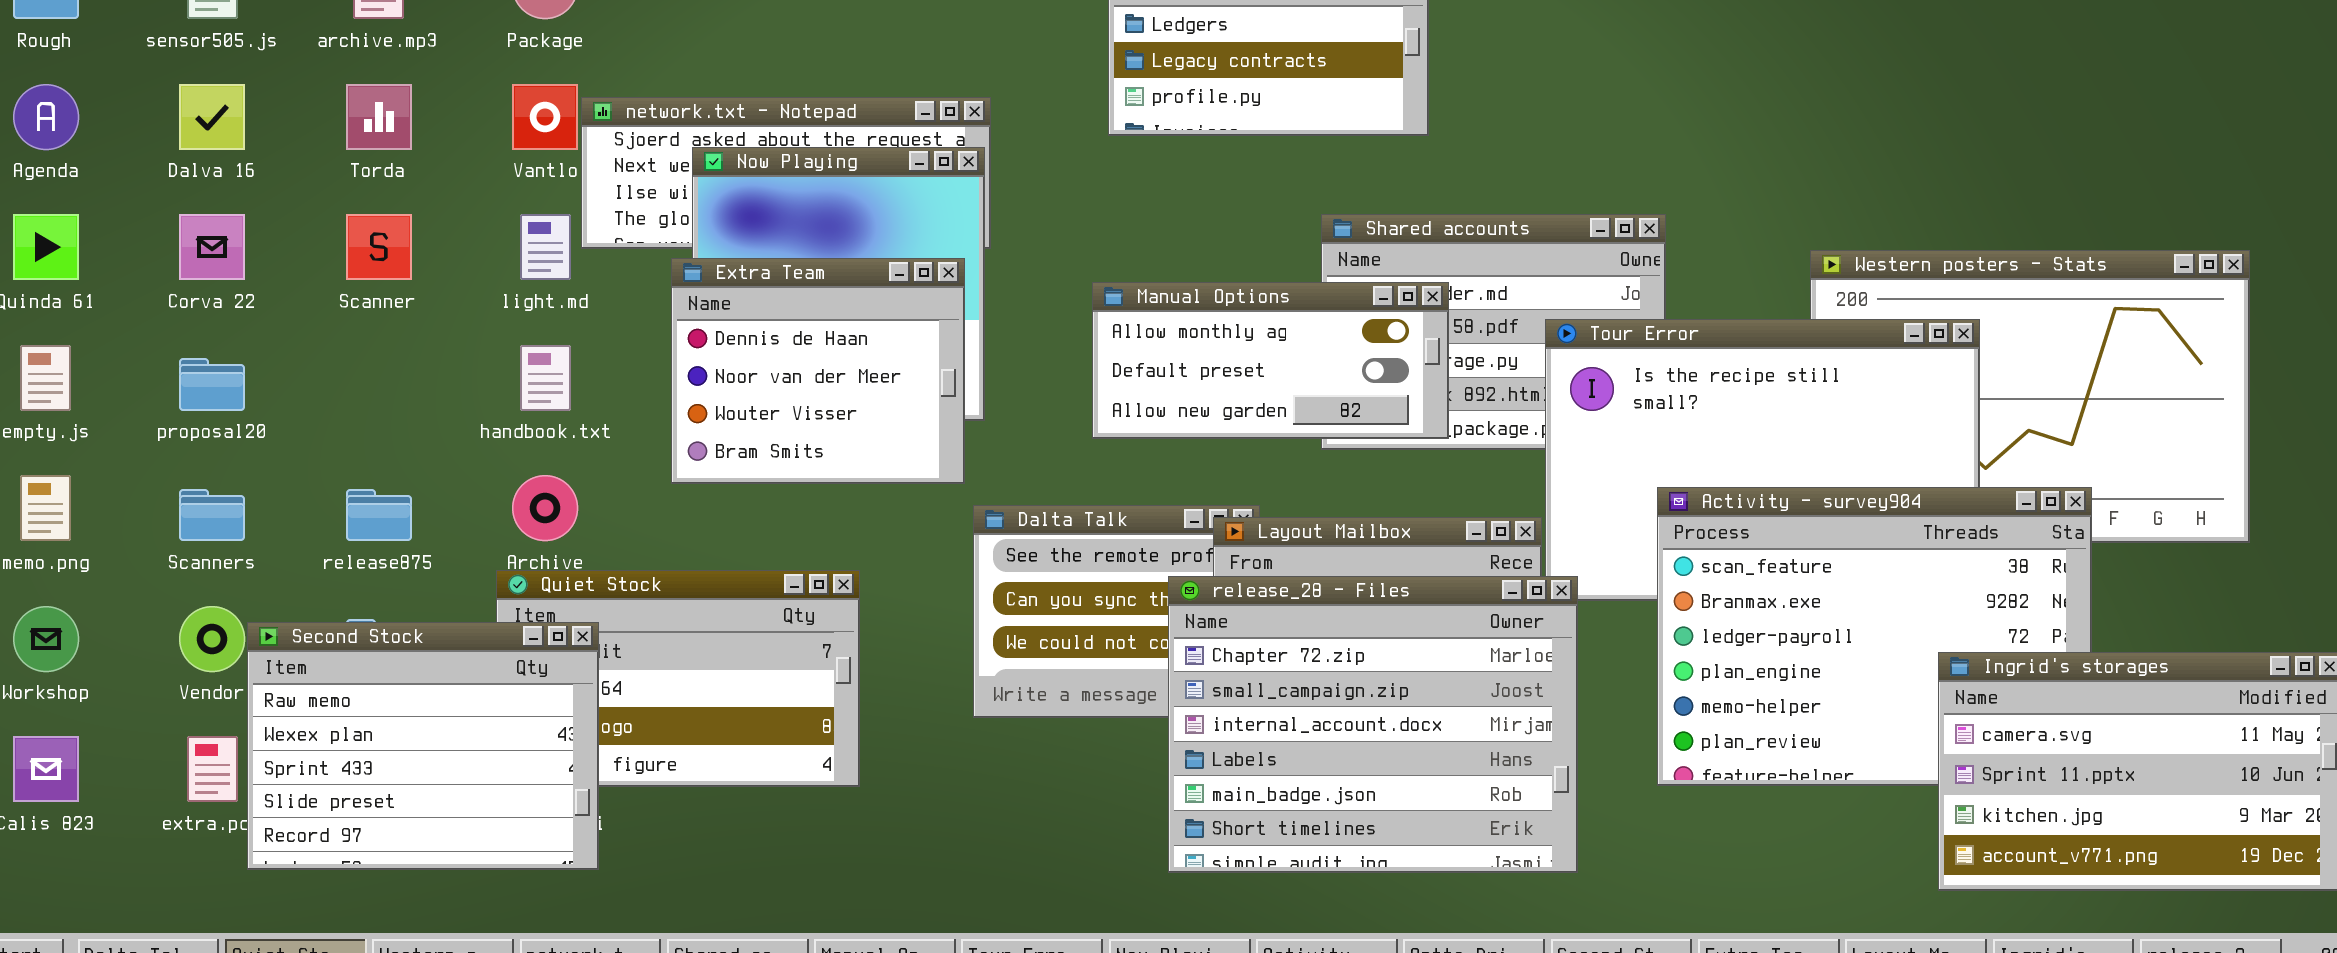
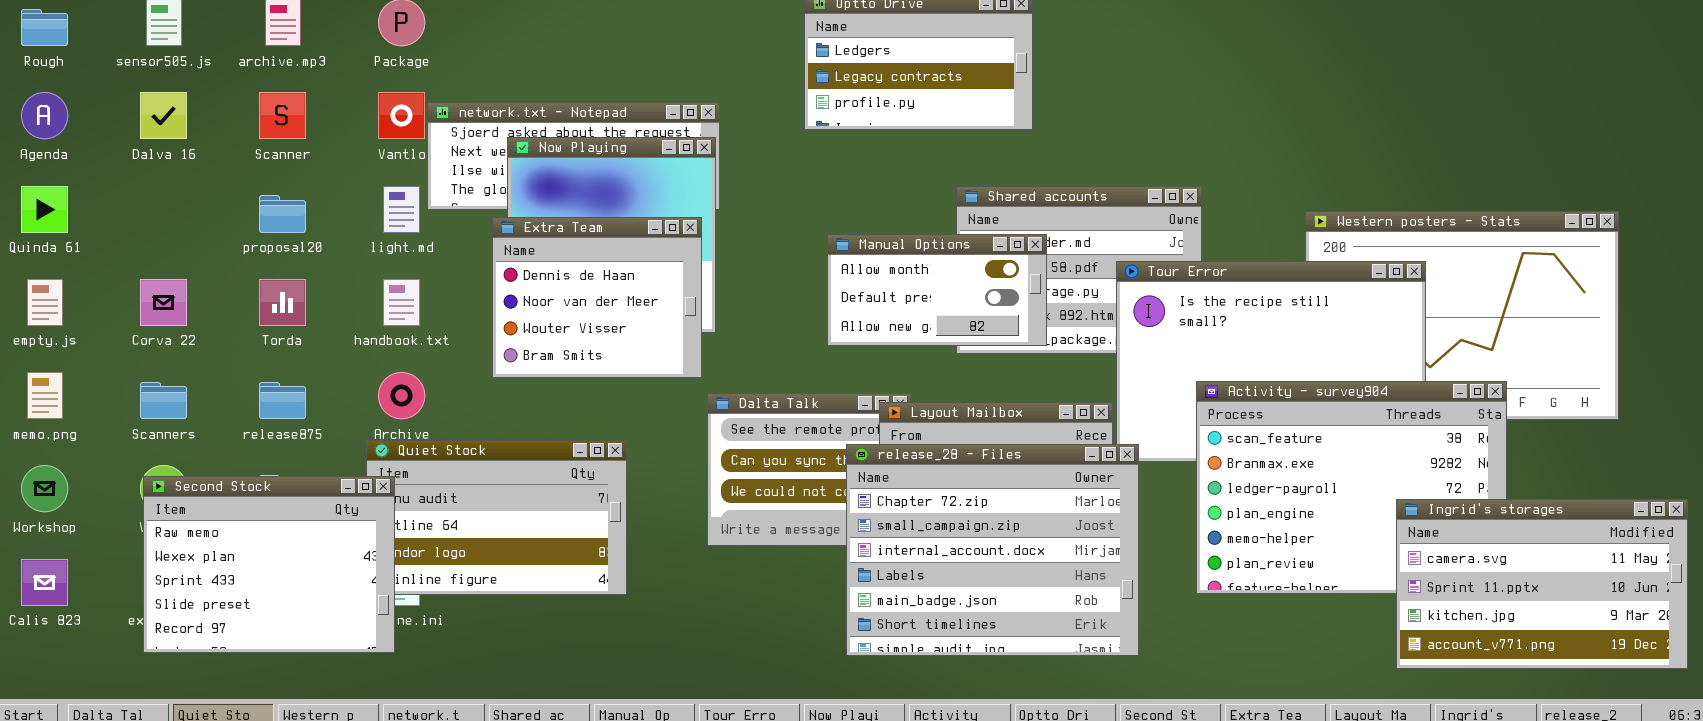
Torda: [346,84,412,150] -> [259,279,306,326], moved
Corva 22: [179,214,245,280] -> [140,279,187,326], moved
Scanner: [346,214,412,280] -> [259,92,306,139], moved
Manual Options: [1092,282,1449,439] -> [827,234,1047,346], resized
proposal20: [179,358,245,411] -> [259,195,306,233], moved
Second Stock: [247,622,599,870] -> [143,476,395,653], moved

